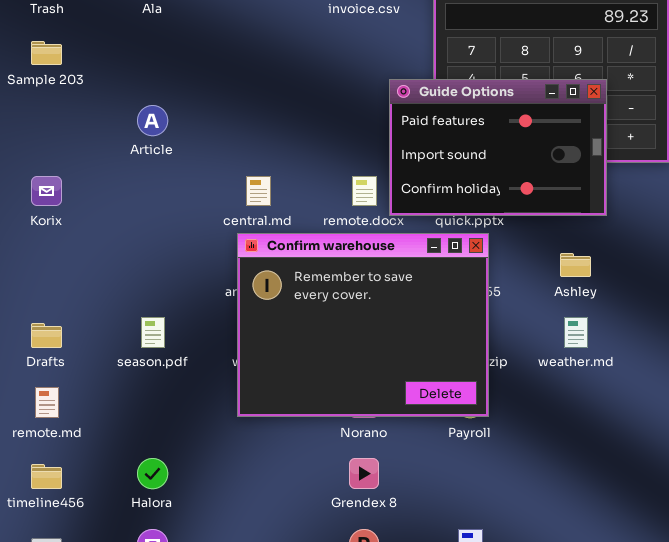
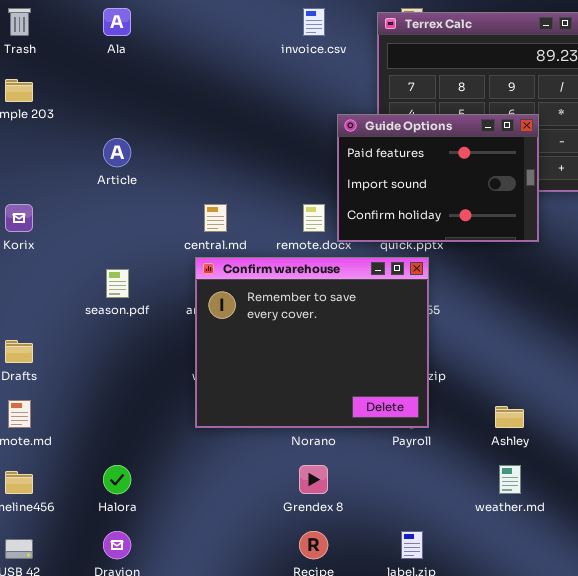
Ashley: [560,253,591,277] -> [495,406,524,428], moved
season.pdf: [141,317,165,348] -> [106,269,129,298], moved
weather.md: [564,317,588,348] -> [499,465,521,494], moved

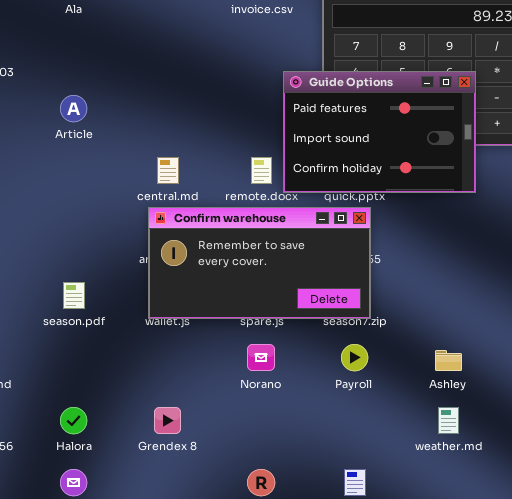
Confirm warehouse: [195,257,429,428] -> [148,207,371,319], resized
season.pdf: [106,269,129,298] -> [63,282,85,309], moved
Grendex 8: [299,465,328,494] -> [154,407,181,434], moved

